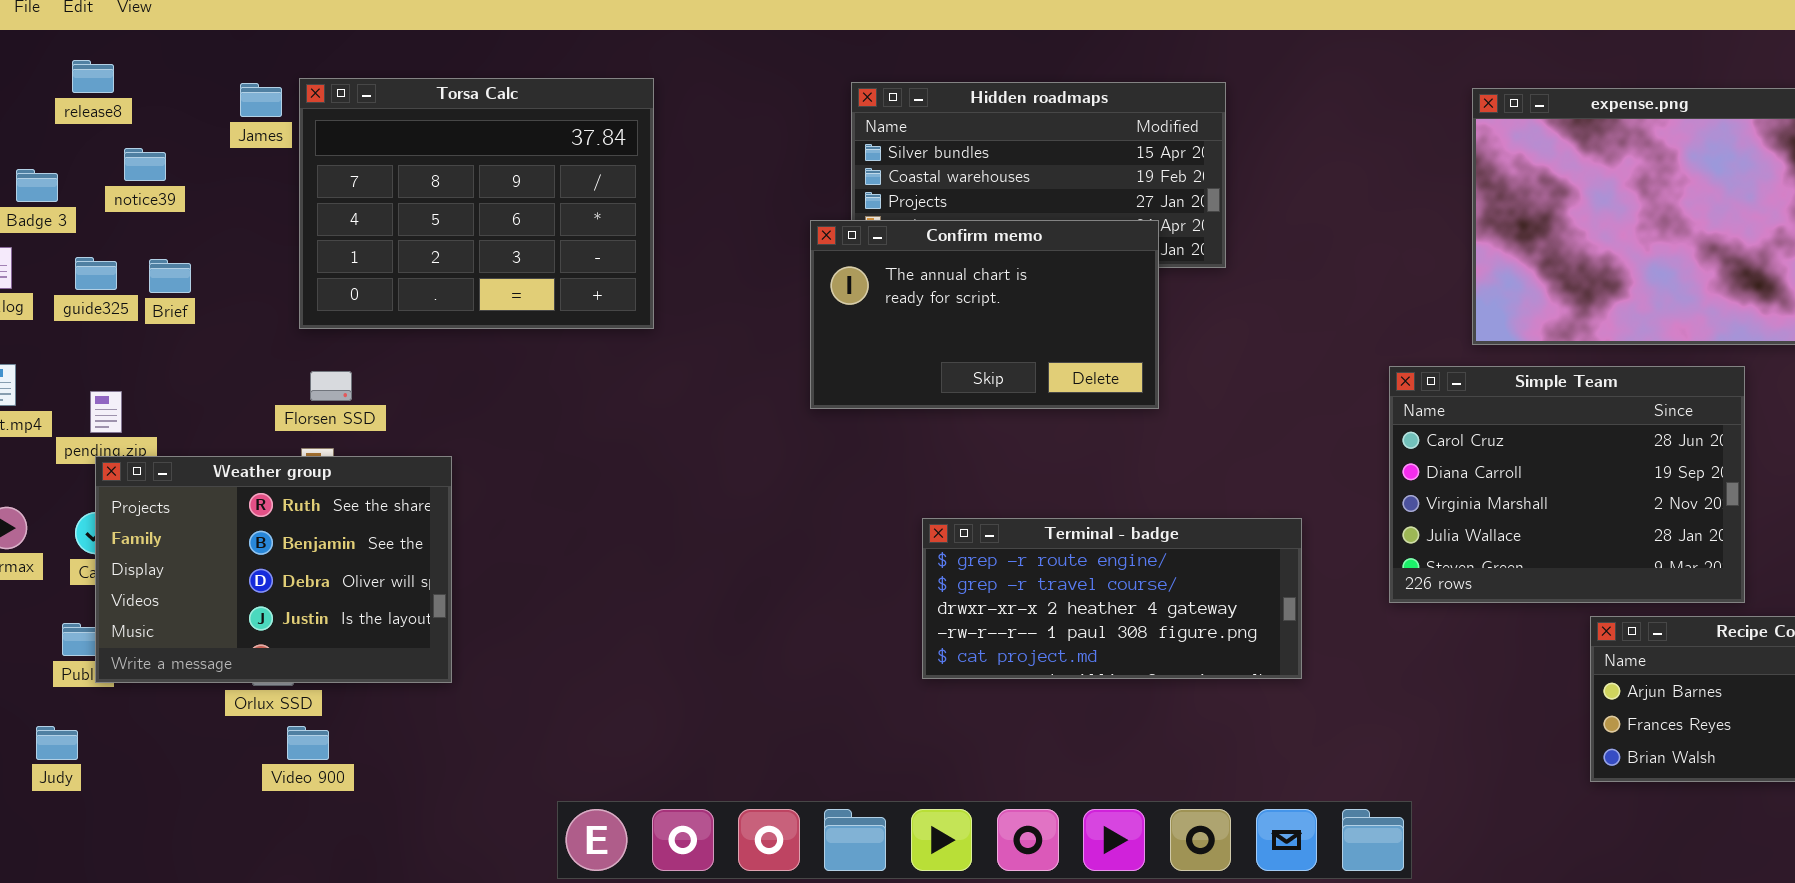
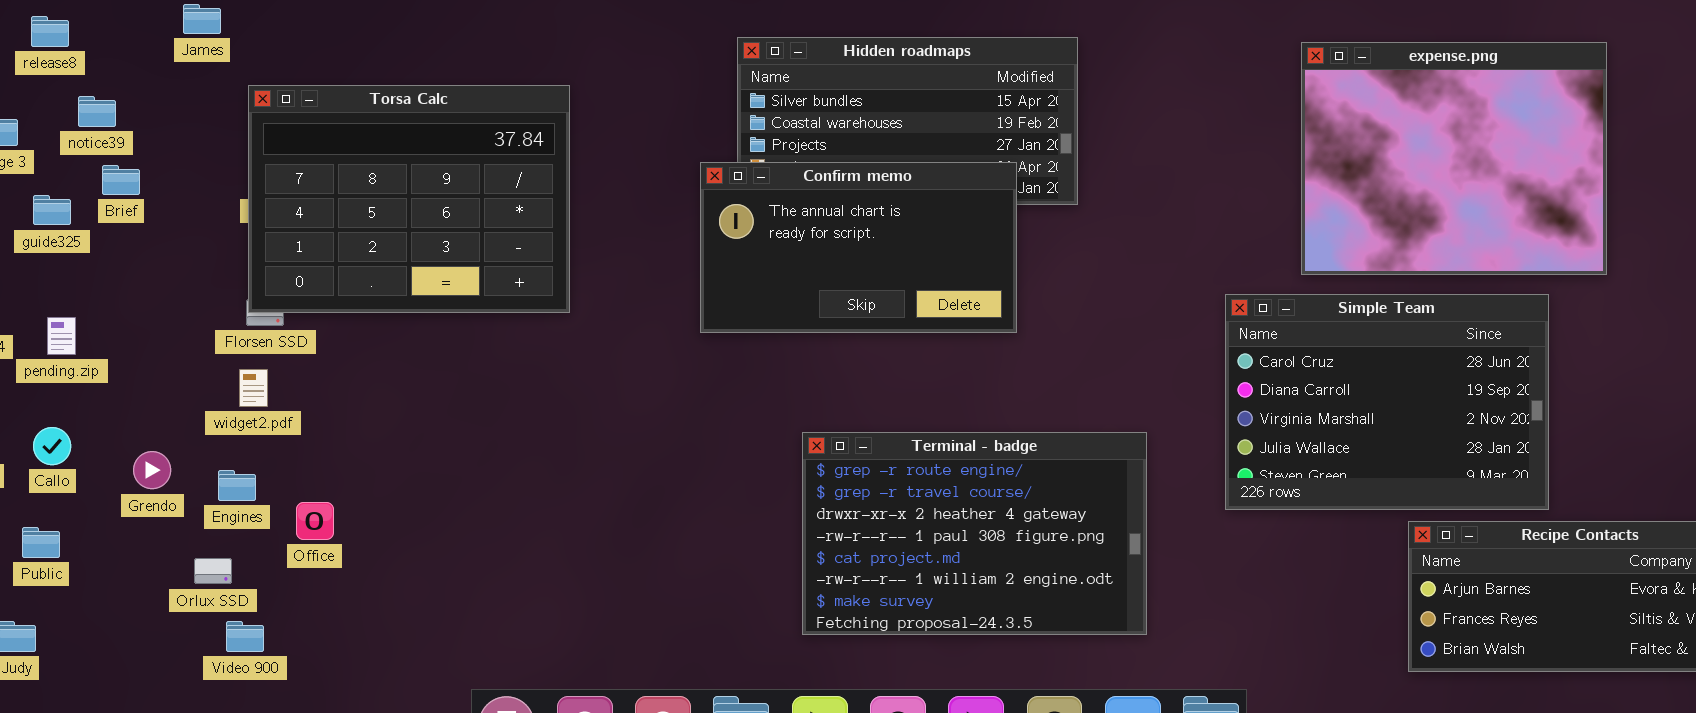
Torsa Calc: [299,78,654,329] -> [248,85,570,313], moved
James: [240,83,282,117] -> [183,4,221,34], moved
Brief: [149,259,191,293] -> [102,165,140,195], moved
Weather group: [95,456,452,683] -> none, closed
Terminal - badge: [922,518,1302,679] -> [802,432,1147,635], resized

